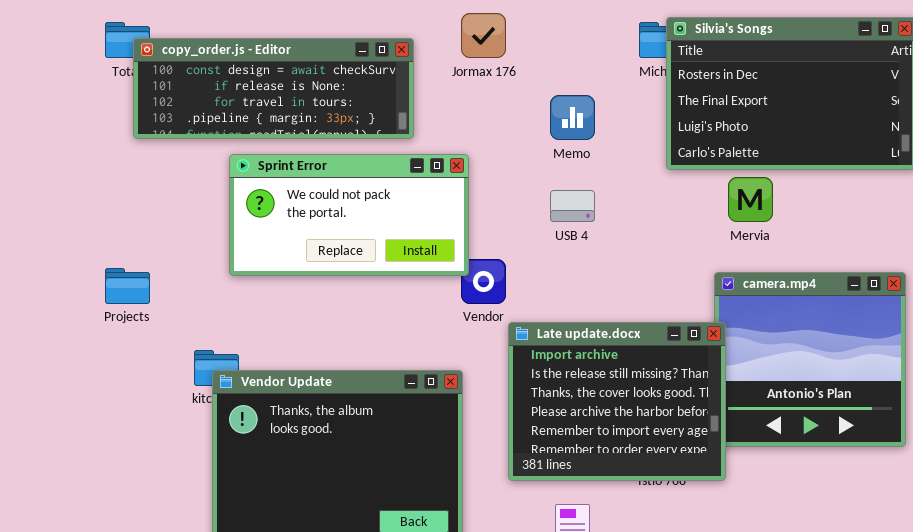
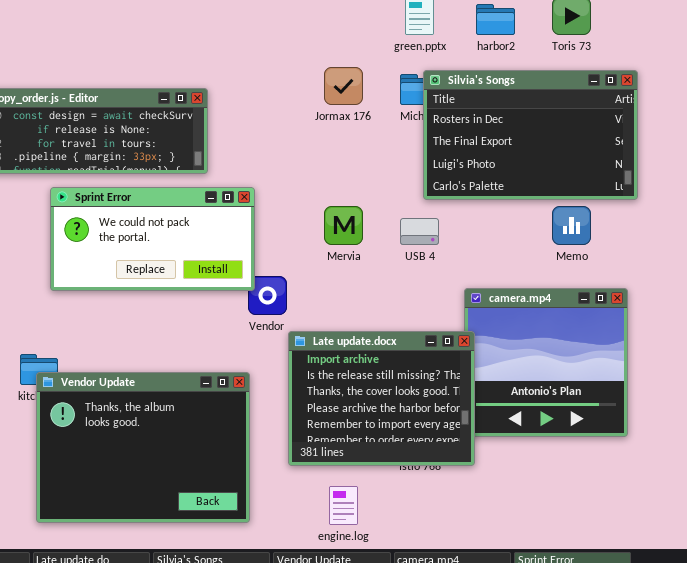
Jormax 176: [461,13,506,58] -> [324,67,363,105], moved
Memo: [550,95,595,140] -> [552,206,591,245], moved
Mervia: [728,177,773,222] -> [324,206,363,245], moved
USB 4: [550,190,595,222] -> [400,218,439,245], moved

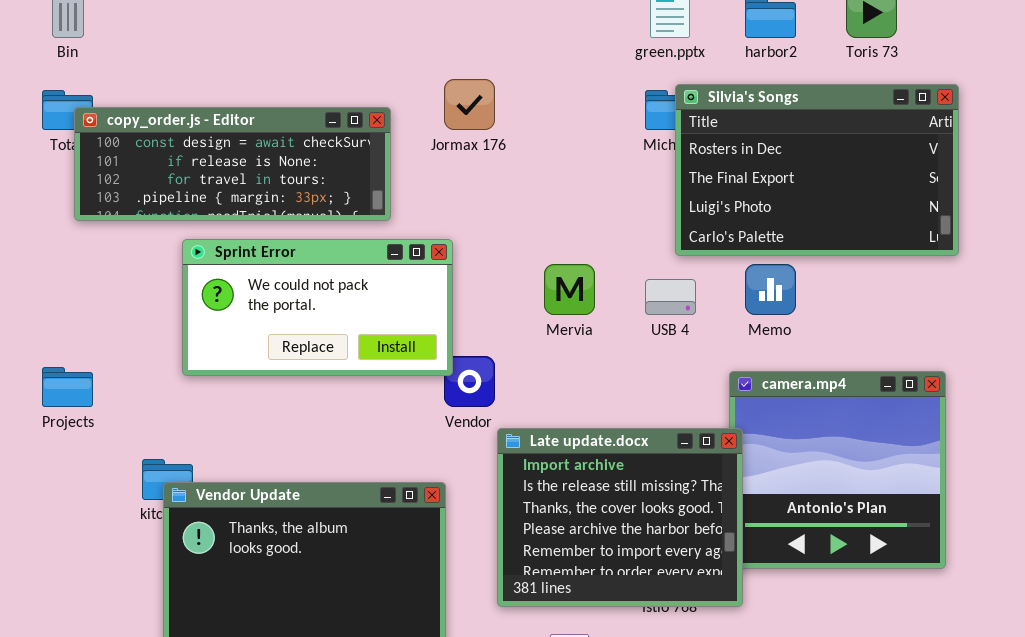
Jormax 176: [324,67,363,105] -> [444,79,495,130], moved
Memo: [552,206,591,245] -> [745,264,796,315], moved

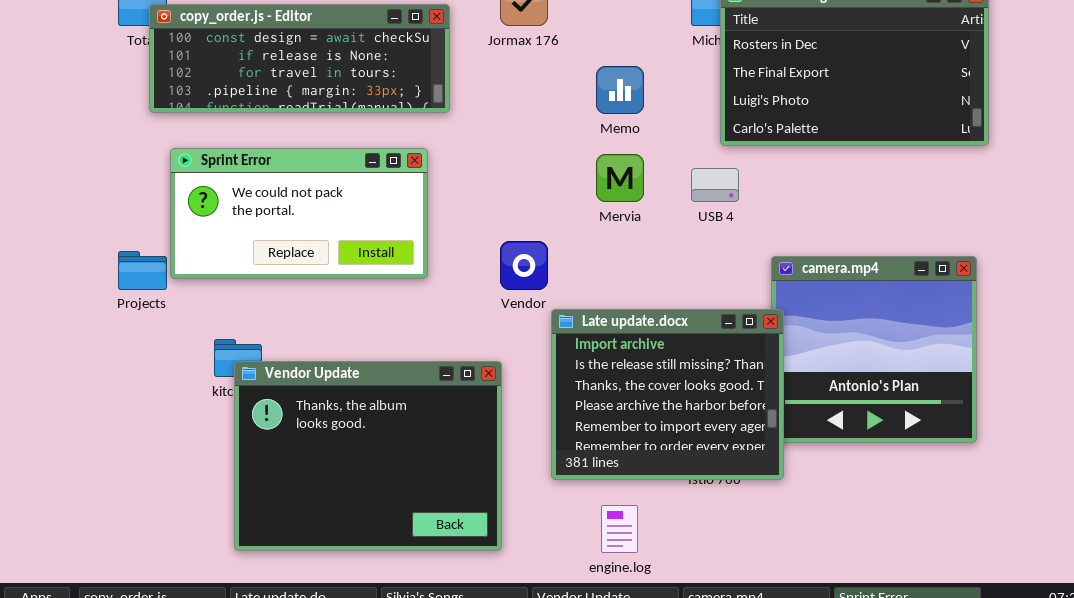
Sprint Error: [182,239,453,376] -> [170,148,428,279], moved
Memo: [745,264,796,315] -> [596,66,644,114], moved

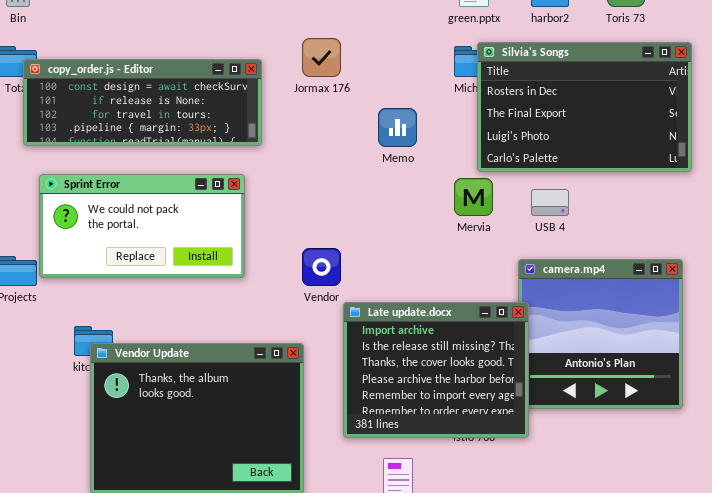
Mervia: [596,154,644,202] -> [454,178,493,216], moved
USB 4: [691,168,739,202] -> [531,189,569,216], moved

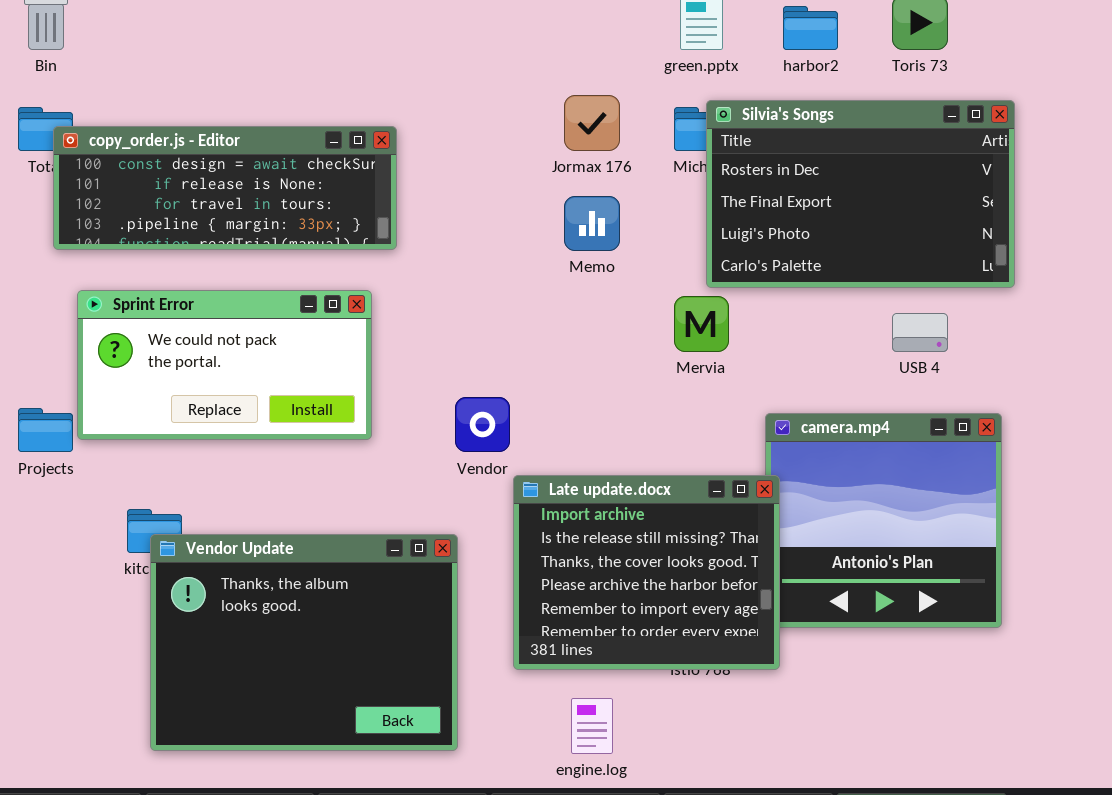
Jormax 176: [302,38,341,77] -> [564,95,620,151], moved
USB 4: [531,189,569,216] -> [892,313,948,352], moved

